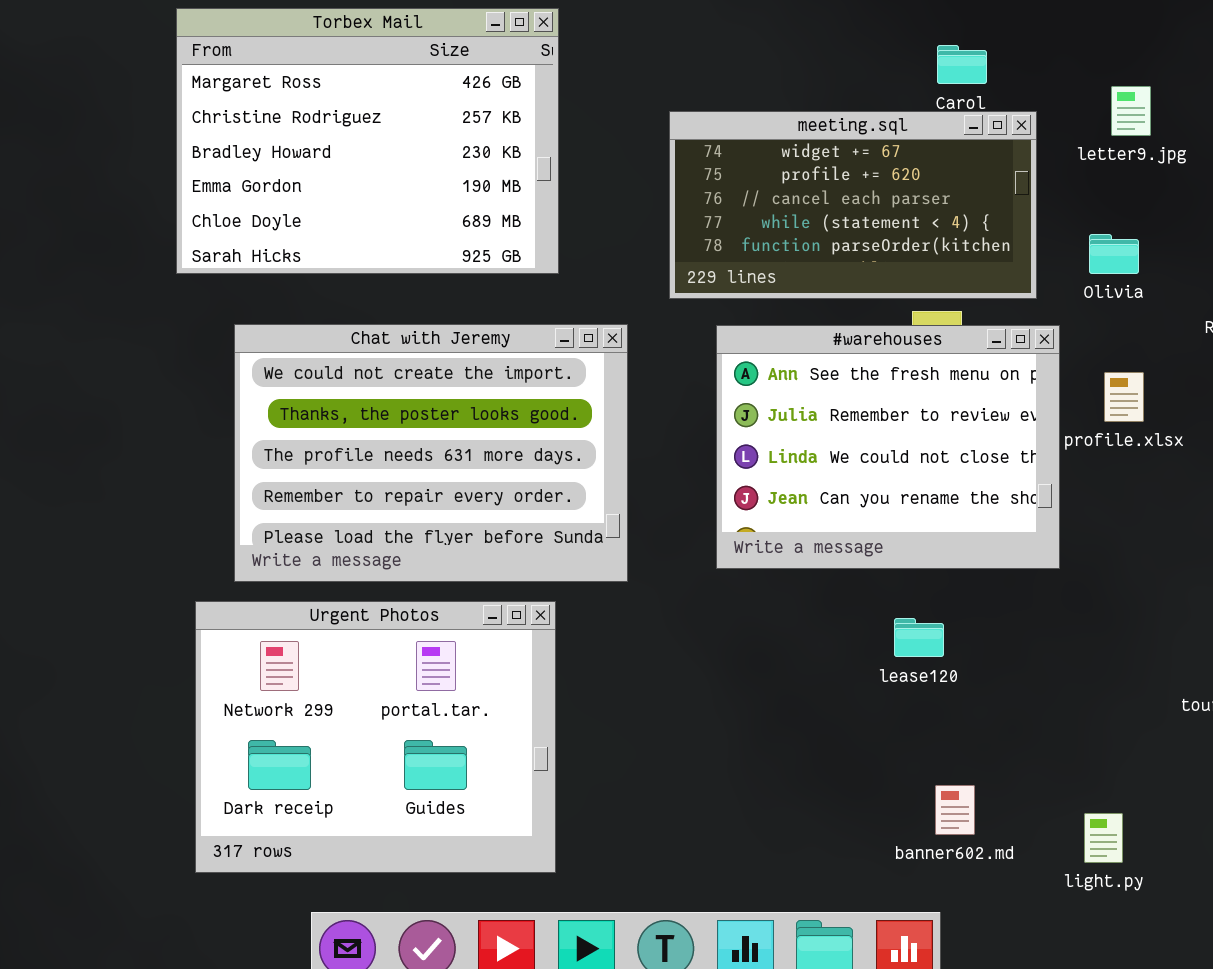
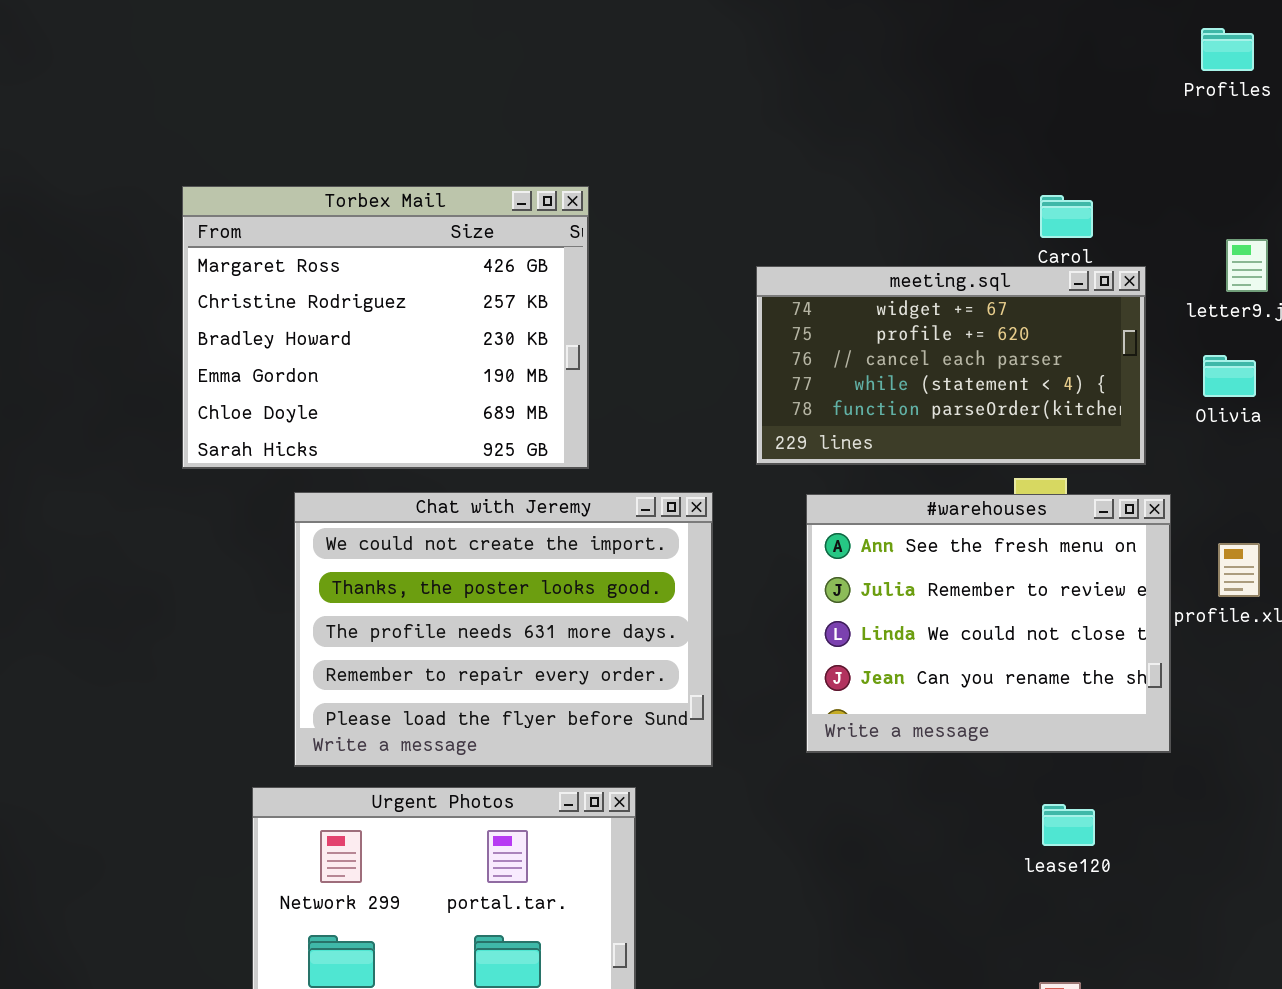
Torbex Mail: [176,8,559,274] -> [182,186,589,469], moved
Olivia: [1089,234,1139,274] -> [1203,355,1256,397], moved
lease120: [894,618,944,657] -> [1042,804,1095,846], moved

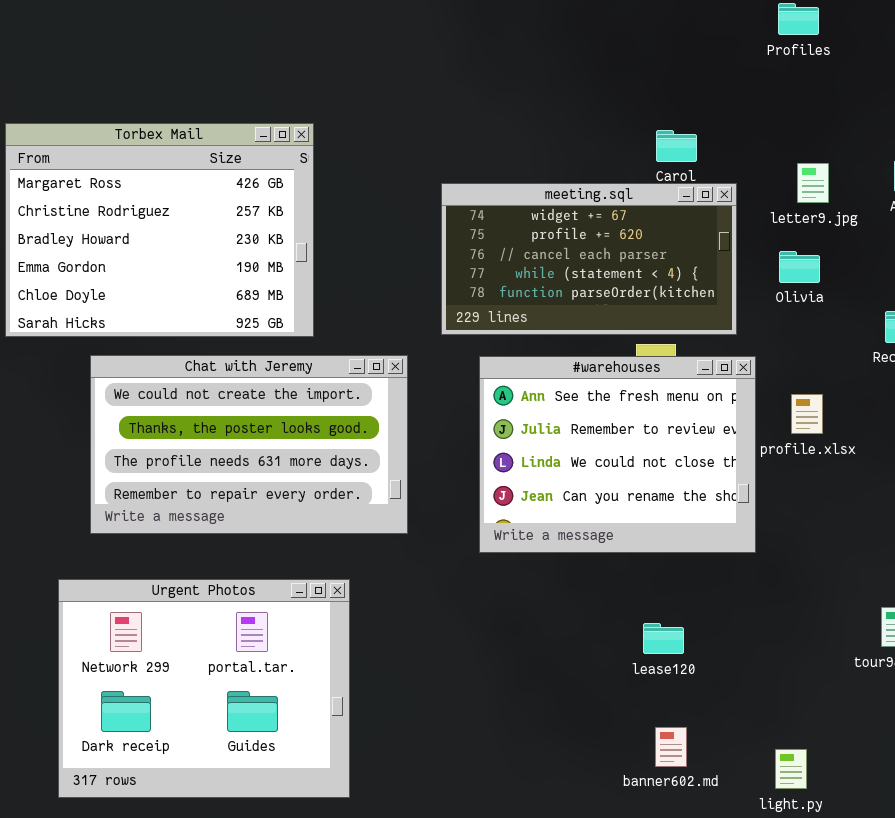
Chat with Jeremy: [294,492,713,767] -> [90,355,408,534], resized
lease120: [1042,804,1095,846] -> [643,623,684,654], moved

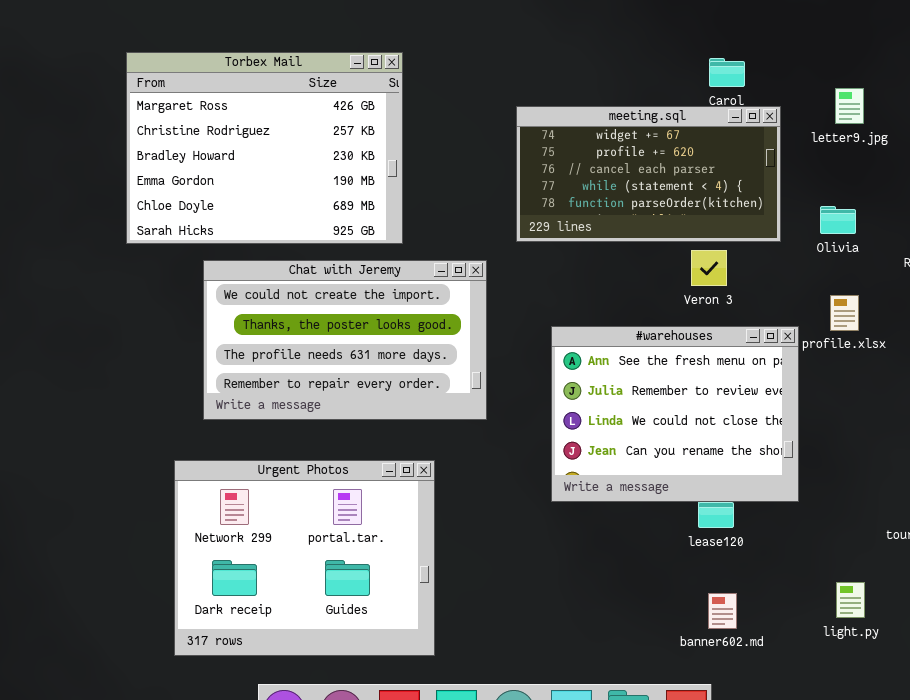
Olivia: [779,251,820,283] -> [820,206,856,234], moved
#warehouses: [479,356,756,553] -> [551,326,799,502], moved
light.py: [775,749,807,789] -> [836,582,865,618], moved

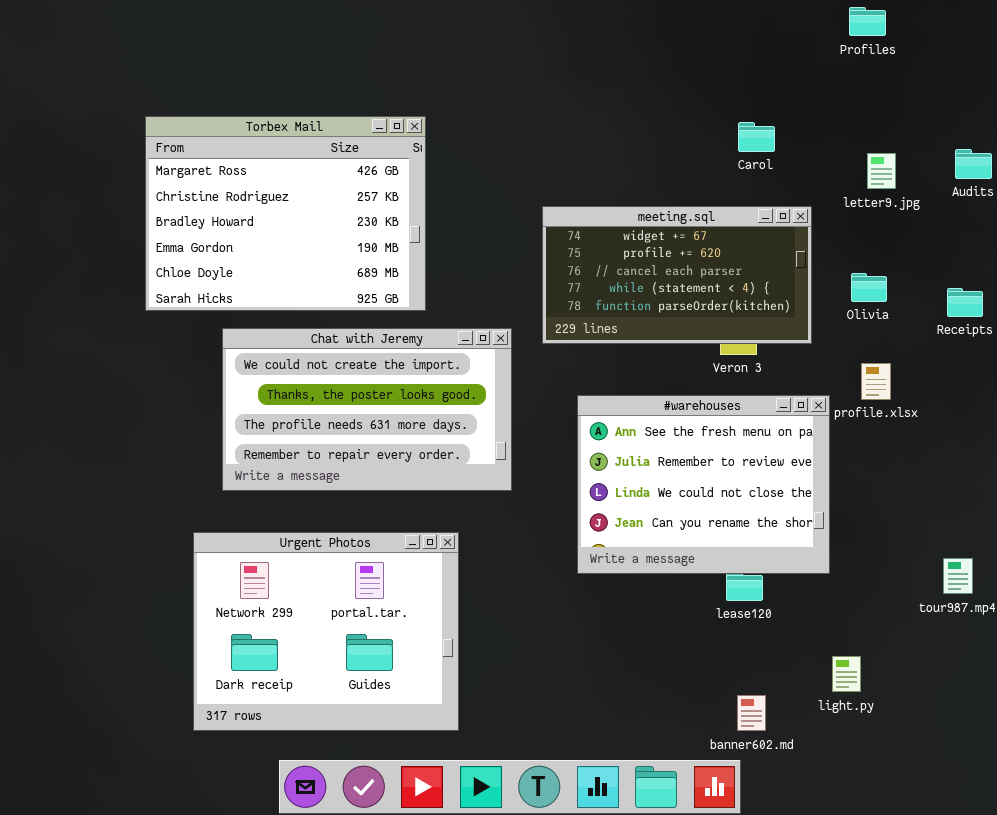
meeting.sql: [516,106,781,242] -> [542,206,812,344], moved
light.py: [836,582,865,618] -> [832,656,861,692], moved
banner602.md: [708,593,737,629] -> [737,695,766,731], moved

